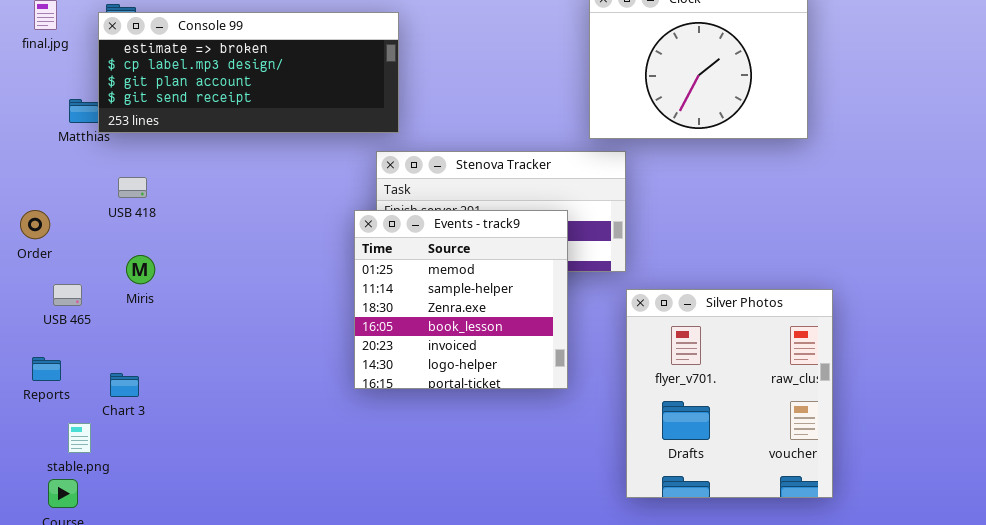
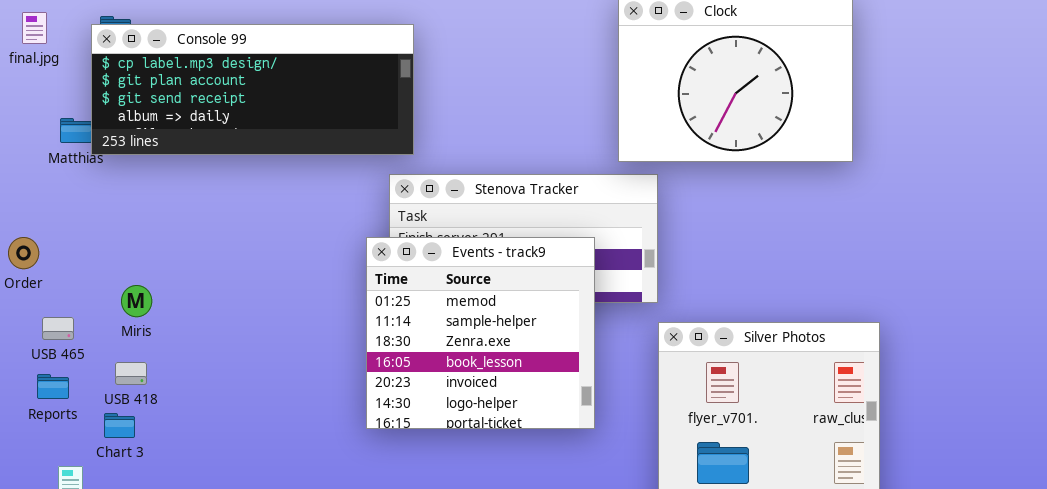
Console 99: [98,12,399,133] -> [91,24,414,155], scrolled down 1 row
USB 418: [118,177,147,198] -> [115,362,147,385], moved
Reports: [32,357,61,381] -> [37,374,69,399], moved

